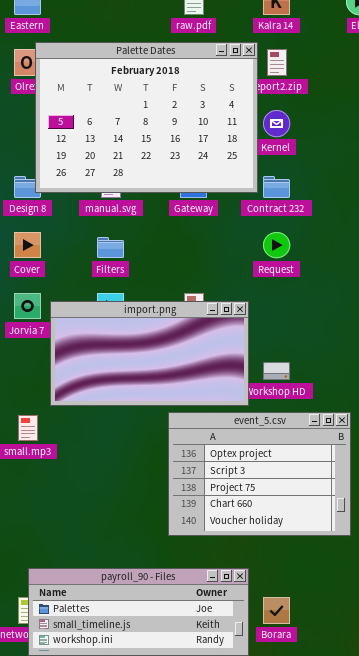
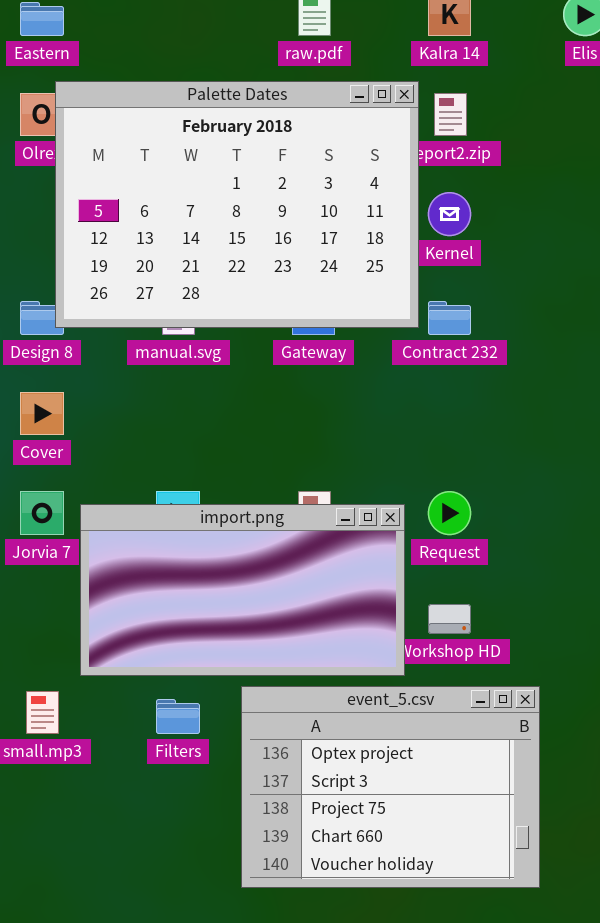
Request: [263,232,290,258] -> [428,491,471,535], moved
Filters: [97,237,124,258] -> [156,699,200,734], moved
event_5.csv: [168,412,351,536] -> [241,686,540,888], moved

